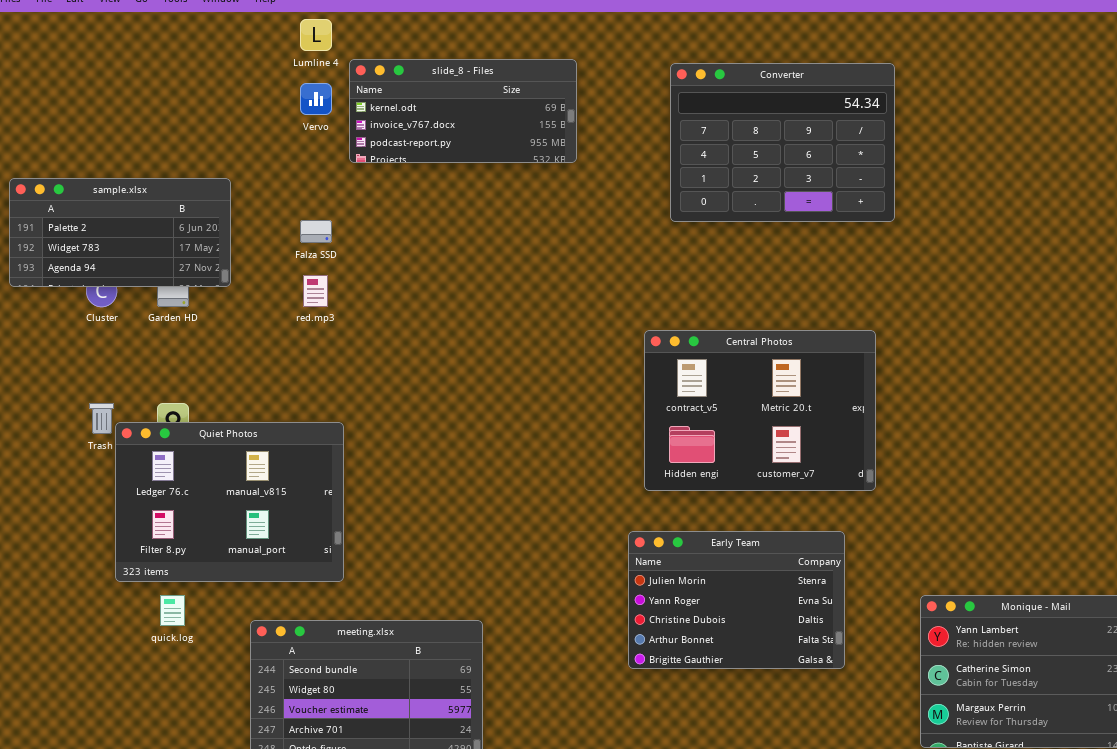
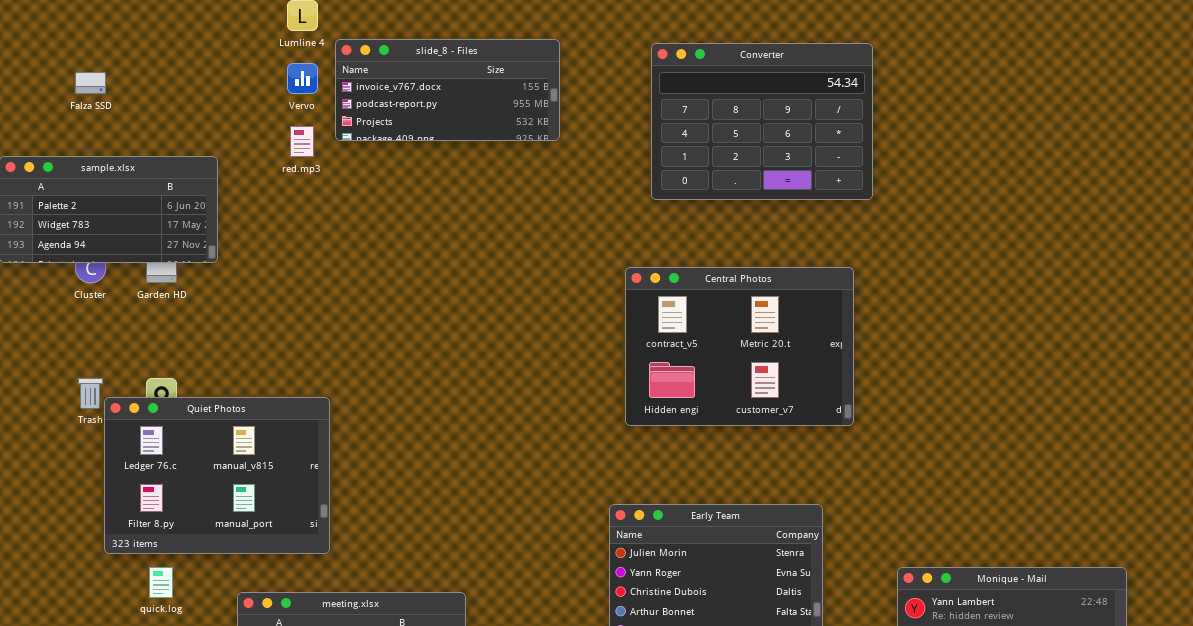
slide_8 - Files: [349,59,577,163] -> [335,39,560,141], scrolled down 1 row
Falza SSD: [300,220,332,243] -> [75,72,106,94], moved
red.mp3: [303,275,328,307] -> [290,126,314,157], moved
Central Photos: [644,330,876,491] -> [625,267,854,426], moved

